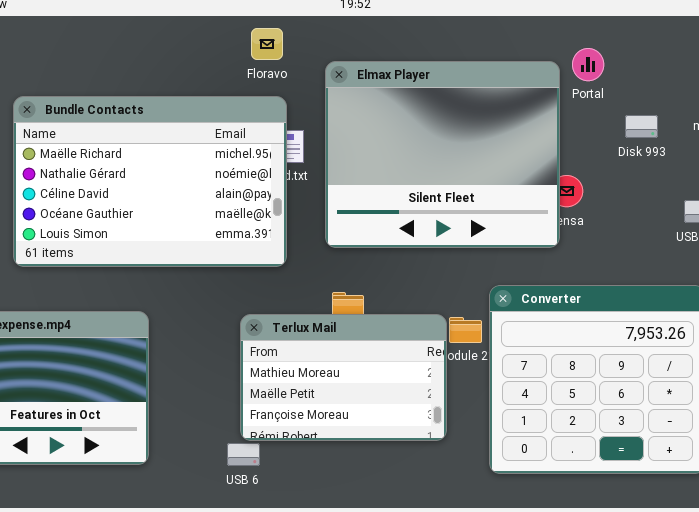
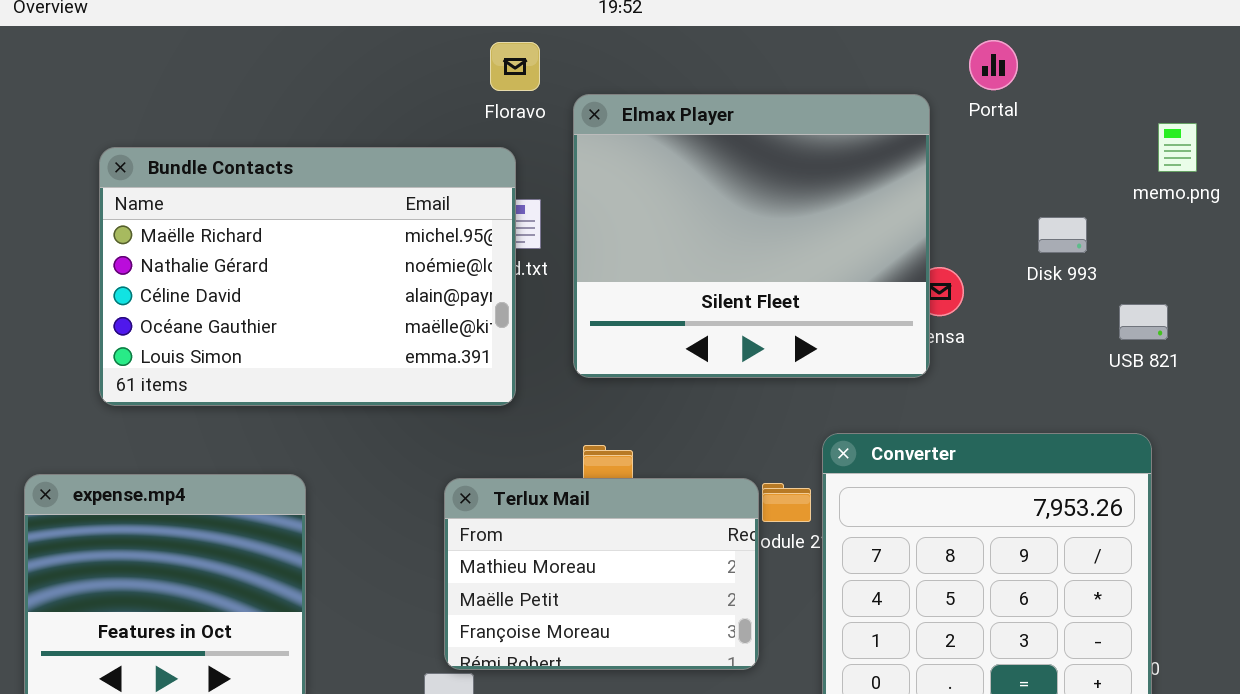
Floravo: [251,28,283,60] -> [490,42,540,91], moved
Portal: [572,48,604,81] -> [969,40,1018,90], moved
Disk 993: [625,115,658,138] -> [1038,217,1087,253], moved

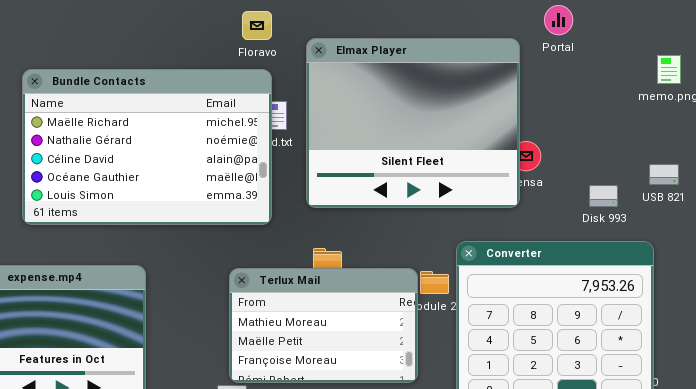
Floravo: [490,42,540,91] -> [242,11,272,40], moved
Disk 993: [1038,217,1087,253] -> [589,185,618,207], moved
USB 821: [1119,304,1168,340] -> [649,164,679,185], moved

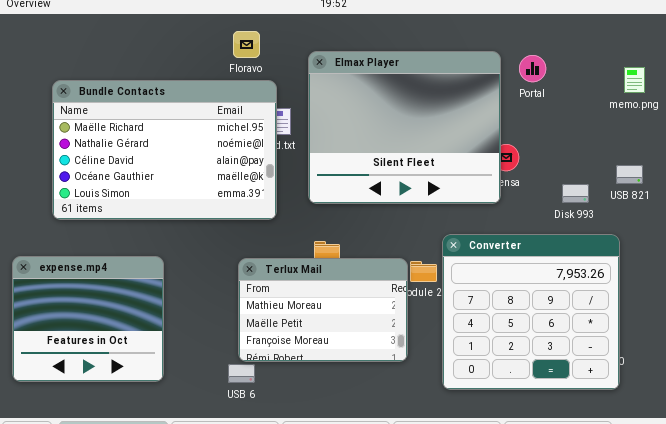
Portal: [544,5,573,35] -> [519,55,546,82], moved
Floravo: [242,11,272,40] -> [233,31,260,58], moved

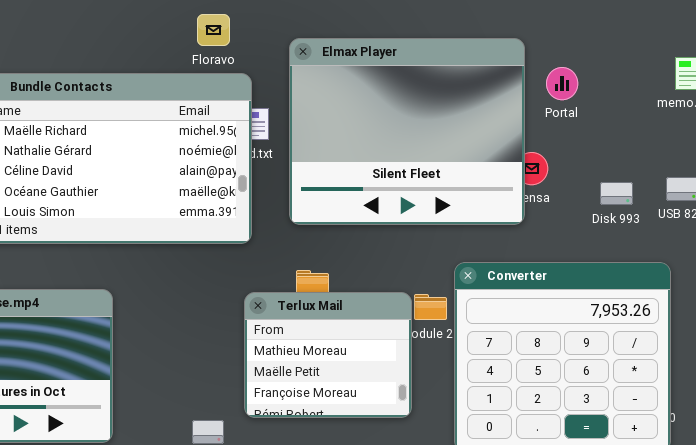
Portal: [519,55,546,82] -> [546,67,578,100], moved
Disk 993: [562,184,589,203] -> [600,182,633,205], moved
Terlux Mail: [238,258,408,362] -> [244,292,412,418], resized

